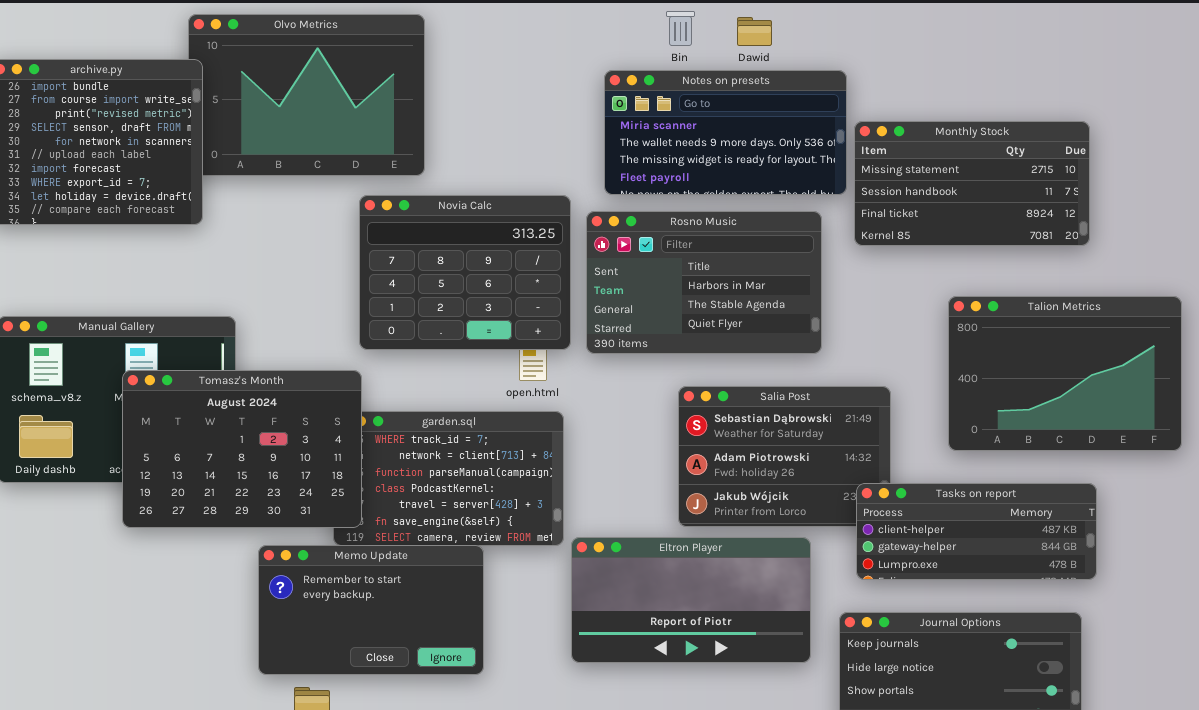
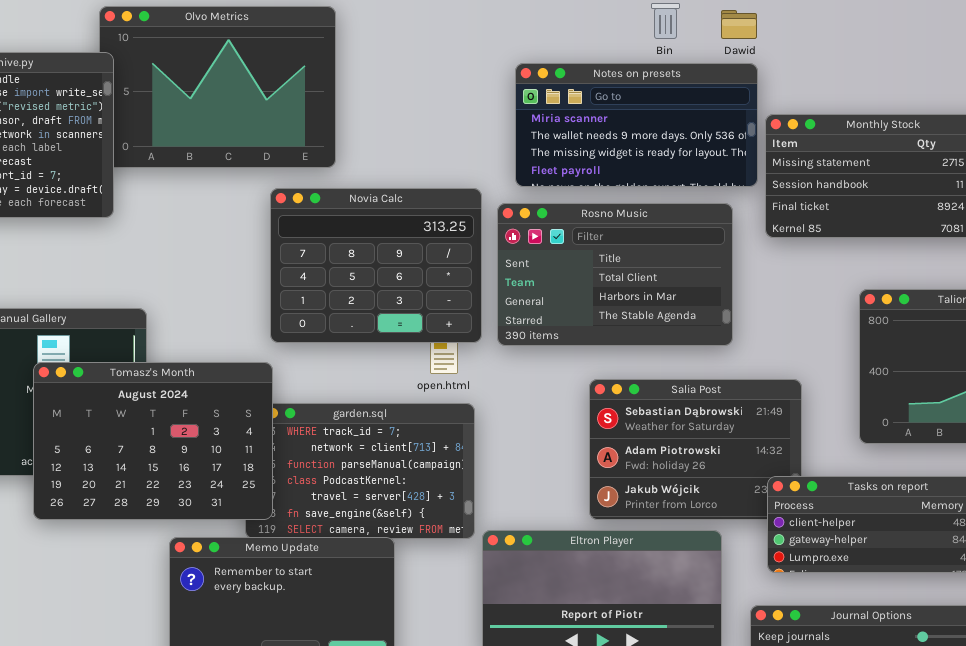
Bin: [666,11,695,46] -> [651,3,680,39], moved
Dawid: [737,17,772,46] -> [721,10,757,39], moved
Rosno Music: [586,211,822,354] -> [497,203,733,346], scrolled up 1 row

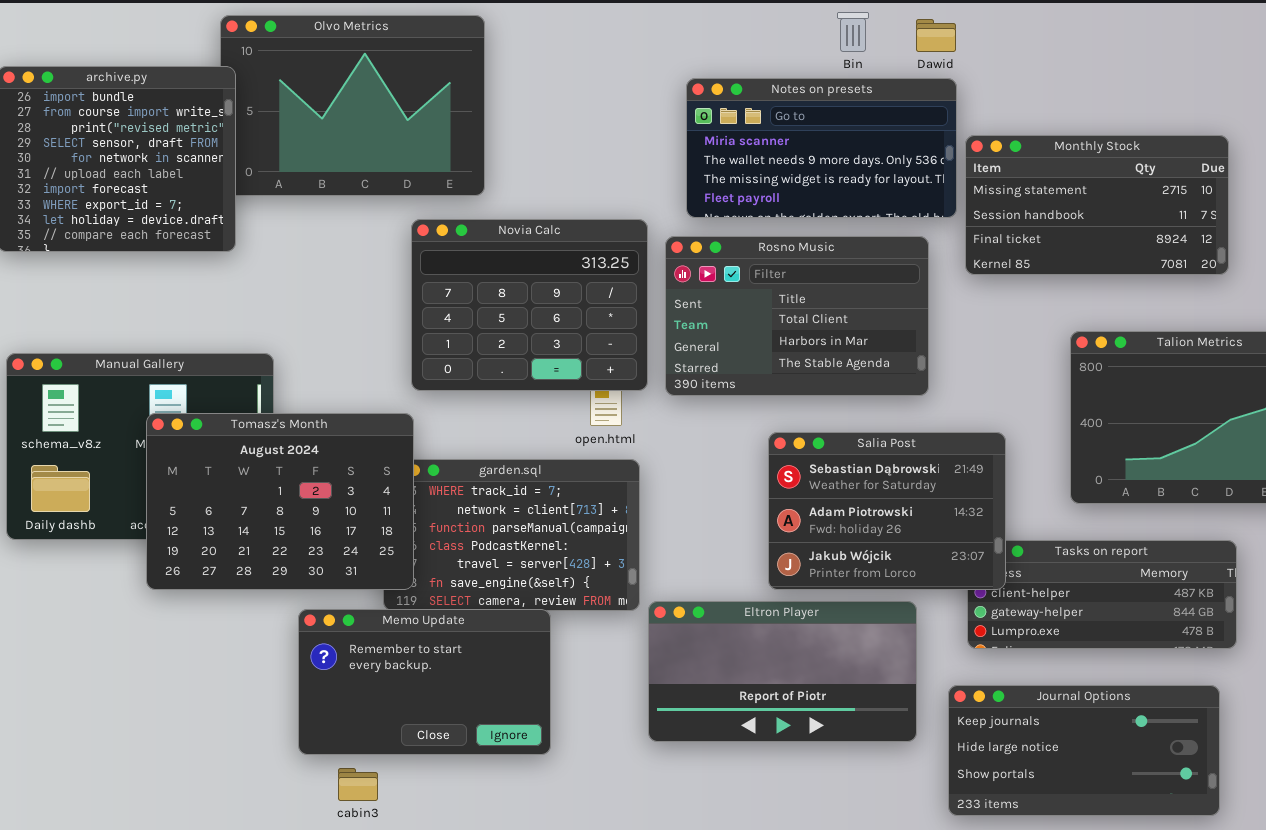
Salia Post: [589,379,802,520] -> [768,432,1006,590], raised

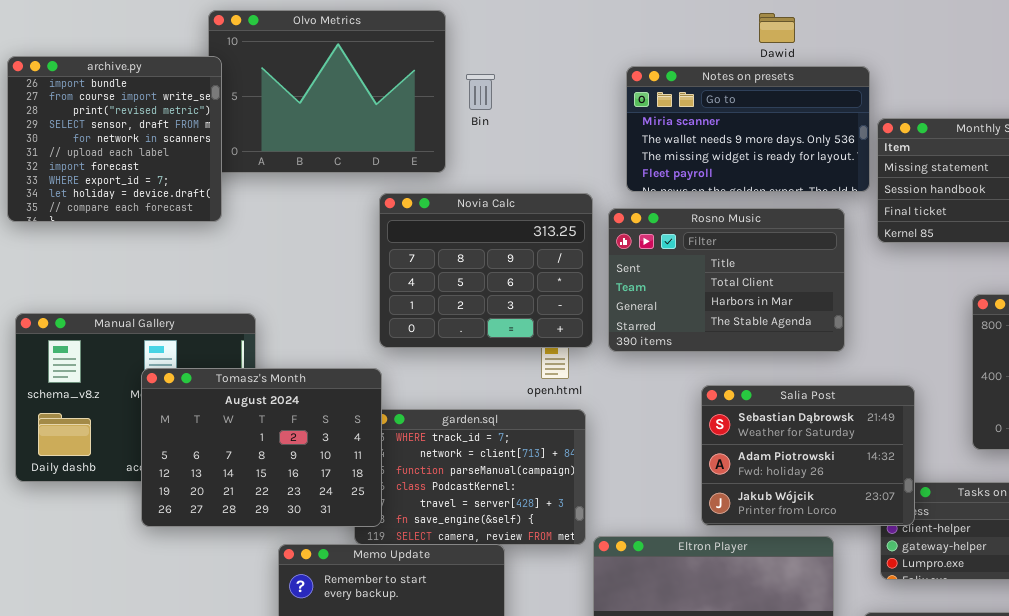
Bin: [837,12,869,52] -> [466,74,495,110], moved
Dawid: [916,19,956,52] -> [759,13,795,43], moved

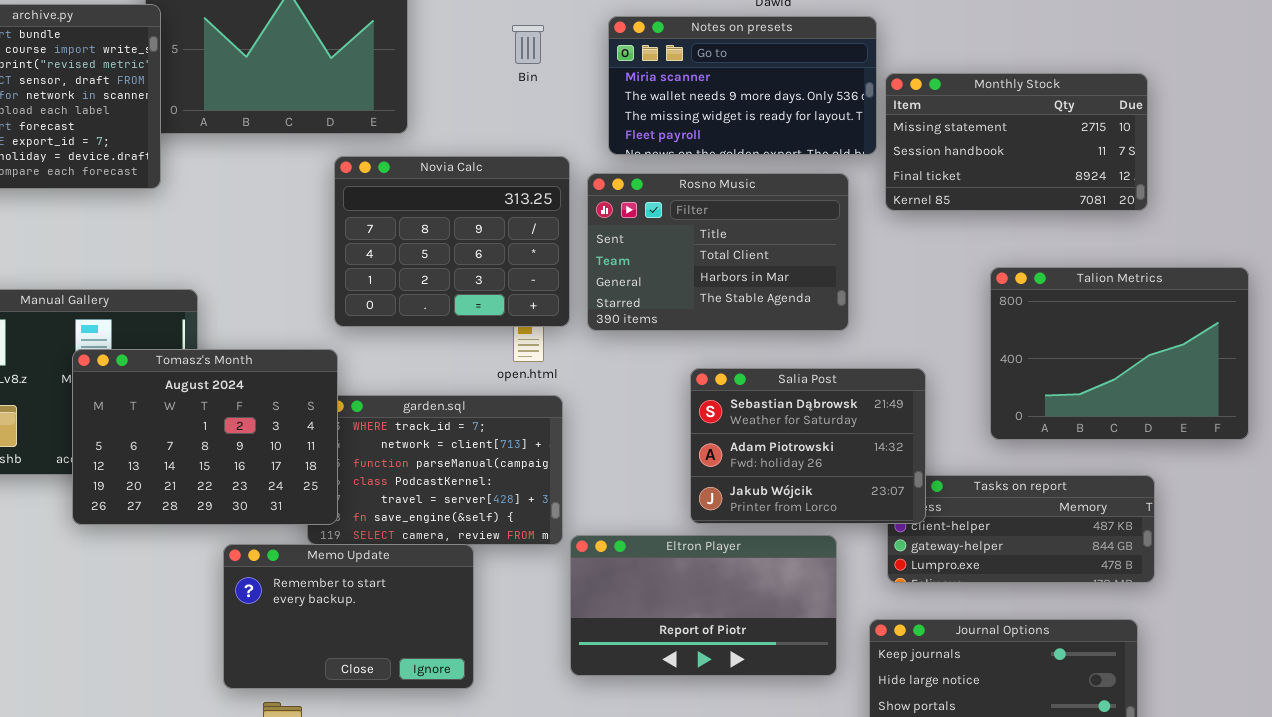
Bin: [466,74,495,110] -> [512,25,544,64], moved

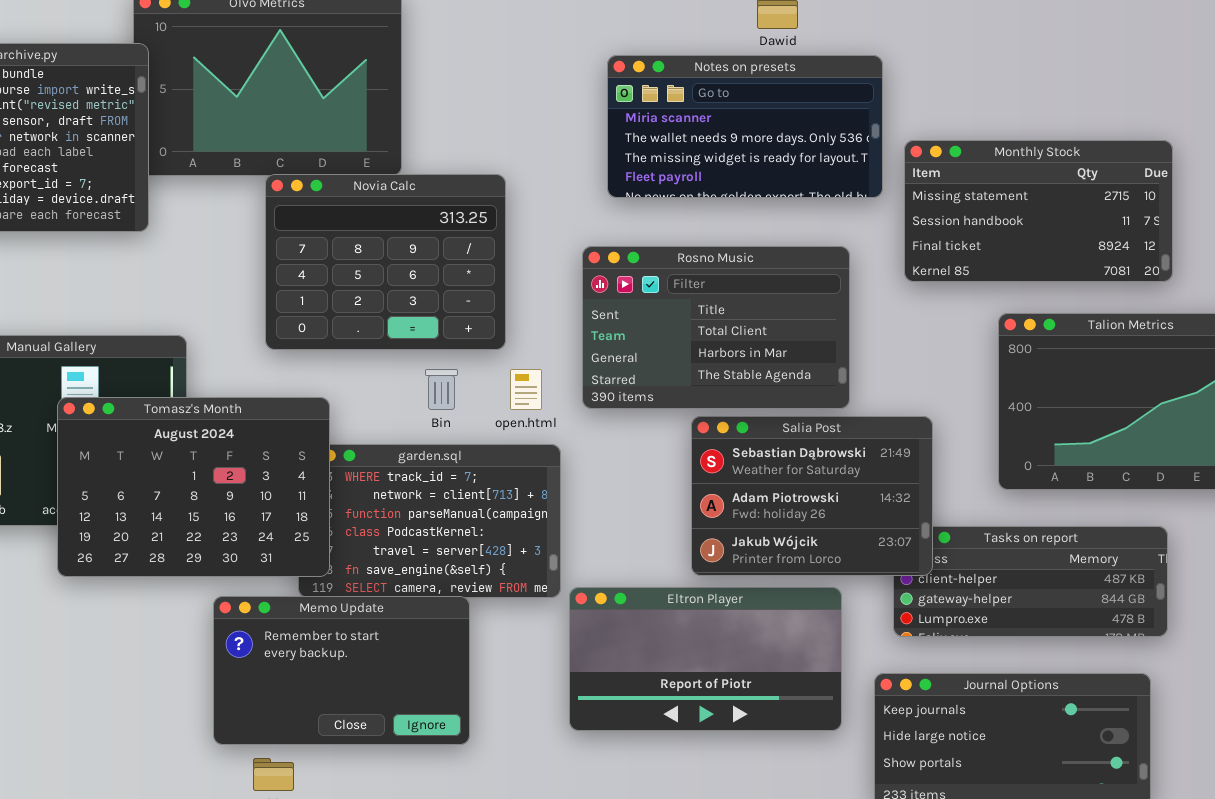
Bin: [512,25,544,64] -> [425,369,458,410], moved
Monthly Stock: [885,73,1148,211] -> [904,140,1173,282], moved
Novia Calc: [334,156,570,327] -> [265,174,506,350], moved
Rosno Music: [587,173,849,331] -> [582,246,850,409], moved

